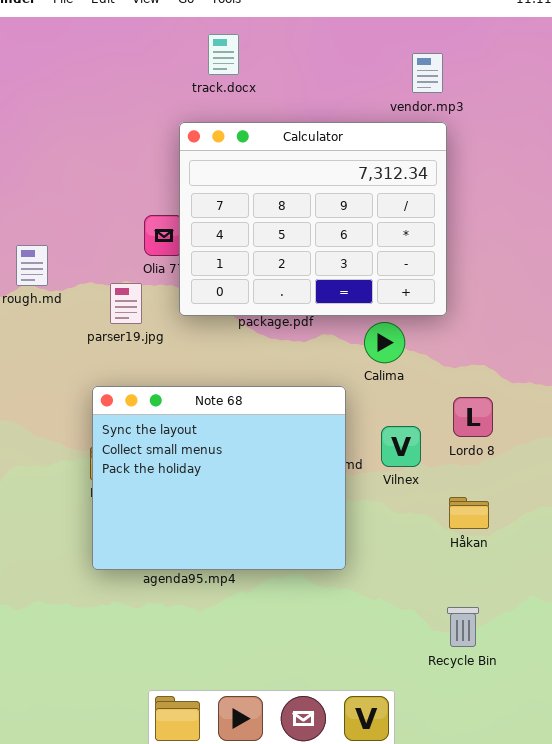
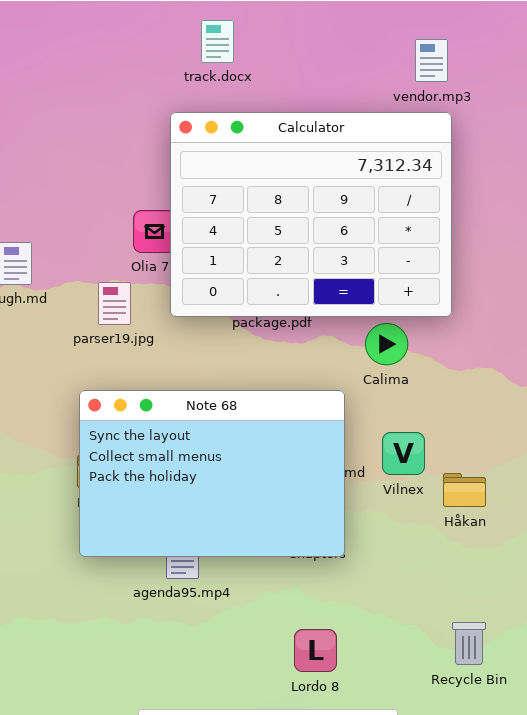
Note 68: [92,386,346,570] -> [79,390,345,557], resized
Lordo 8: [453,397,493,437] -> [294,629,337,672], moved
Håkan: [449,497,489,529] -> [443,473,486,507], moved

